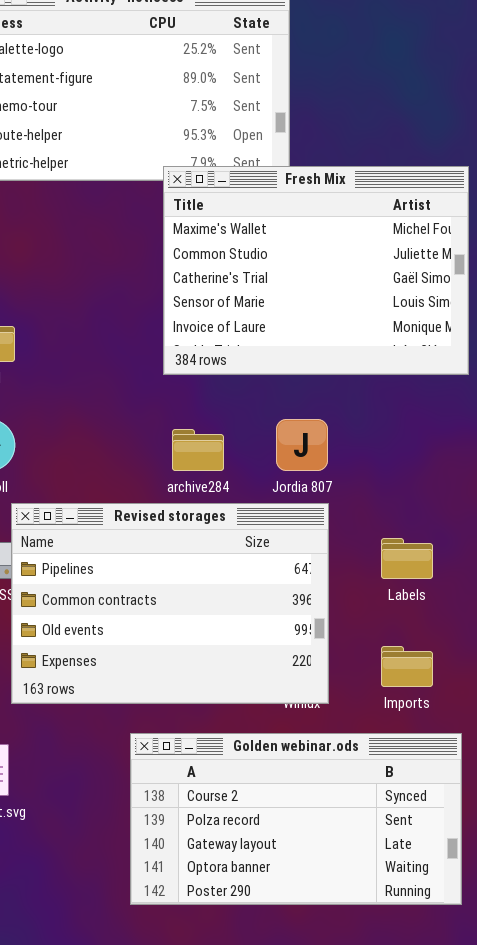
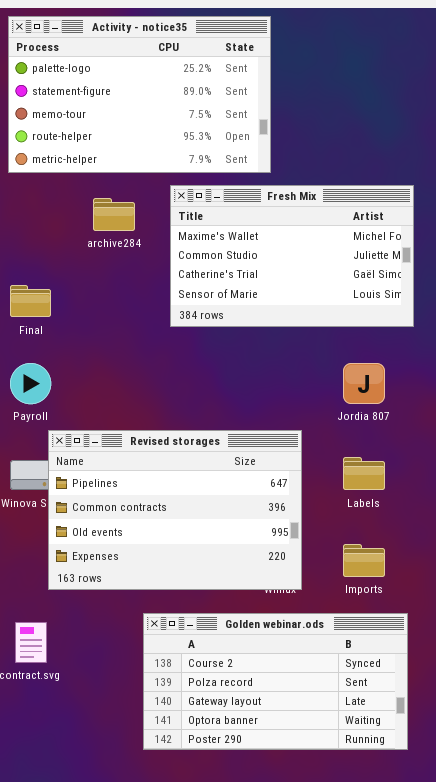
Fresh Mix: [163,166,469,375] -> [170,185,414,327], resized
Jordia 807: [276,419,328,471] -> [343,363,385,404], moved
archive284: [172,429,224,471] -> [93,198,135,231], moved

